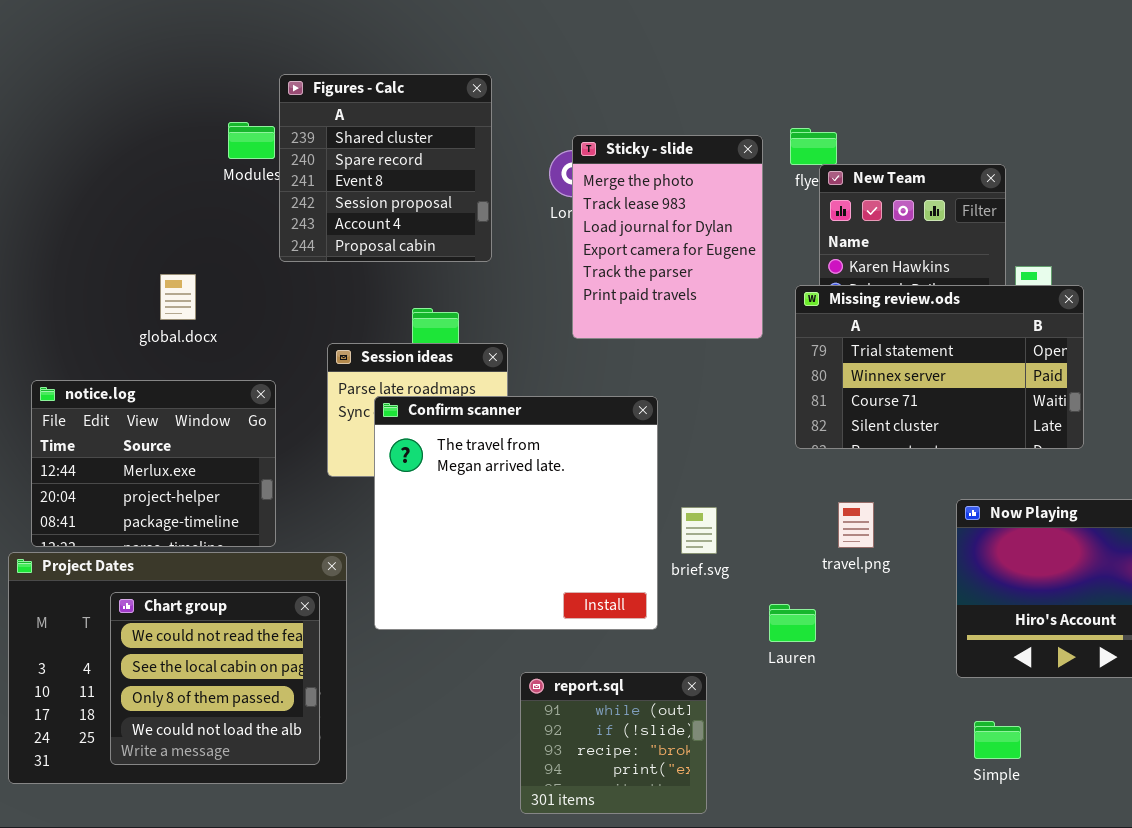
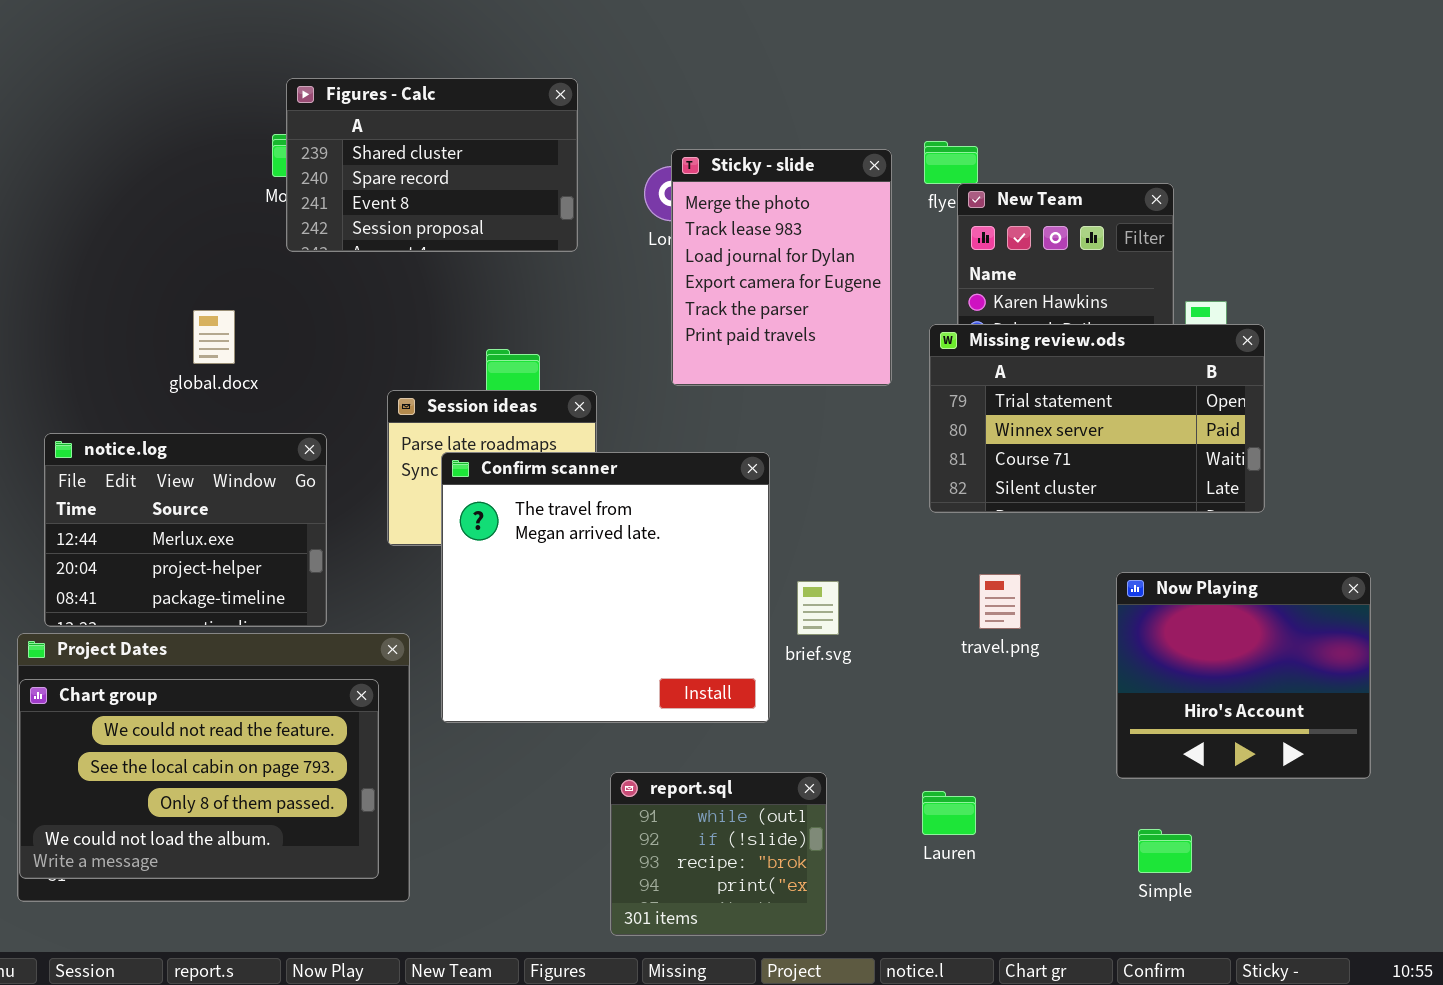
Figures - Calc: [279,74,492,262] -> [286,78,578,252], resized
Chart group: [110,592,320,765] -> [19,679,379,879], resized
Lauren: [769,604,816,642] -> [922,791,976,835], moved

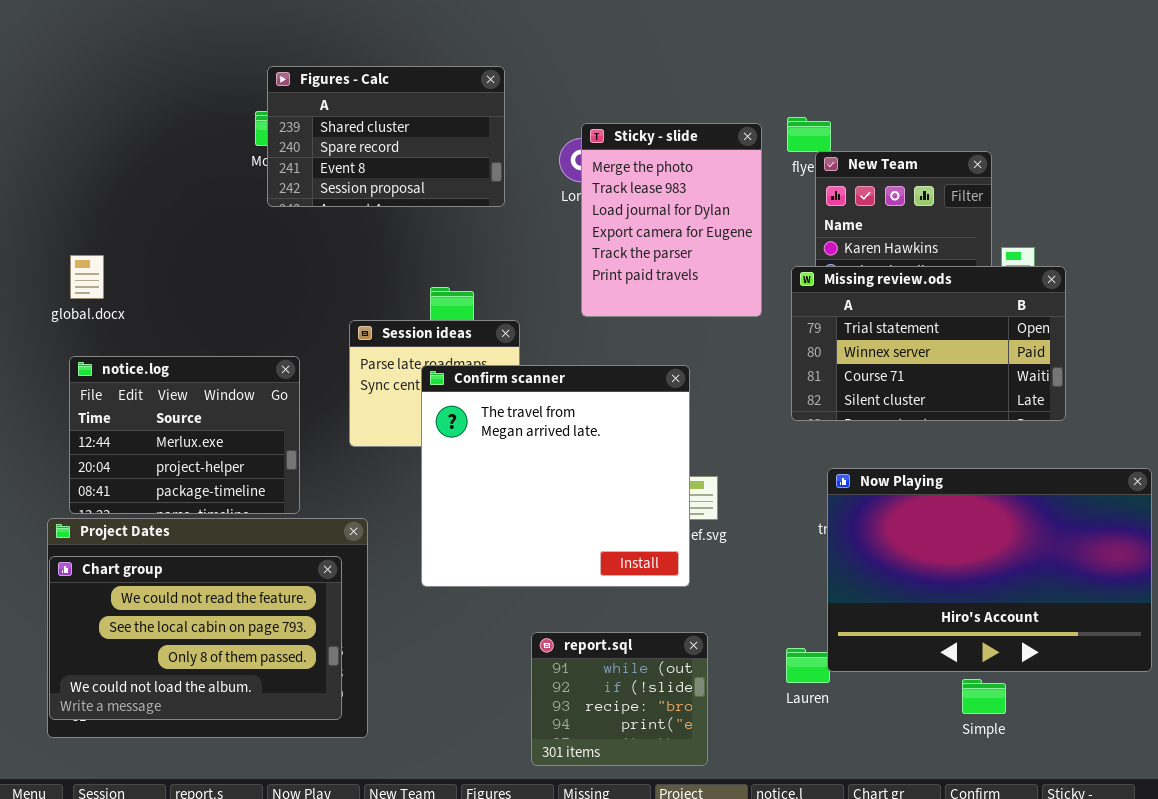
global.docx: [193,310,235,364] -> [70,255,104,299], moved
Confirm scanner: [441,452,770,723] -> [421,365,690,587], moved
Now Playing: [1116,572,1371,779] -> [827,468,1152,672], resized

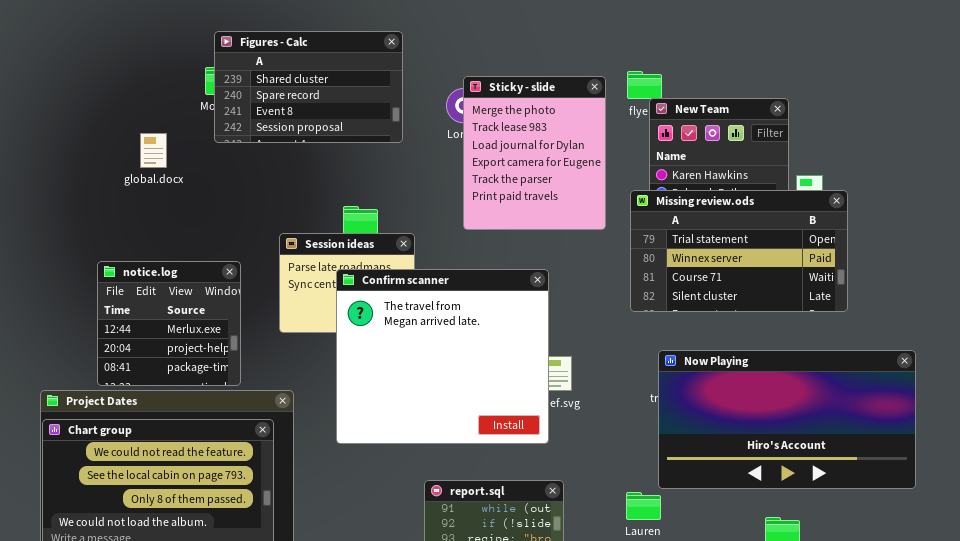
global.docx: [70,255,104,299] -> [140,133,167,168], moved
notice.log: [69,356,300,514] -> [97,261,241,386], resized
Now Playing: [827,468,1152,672] -> [658,350,916,489], resized

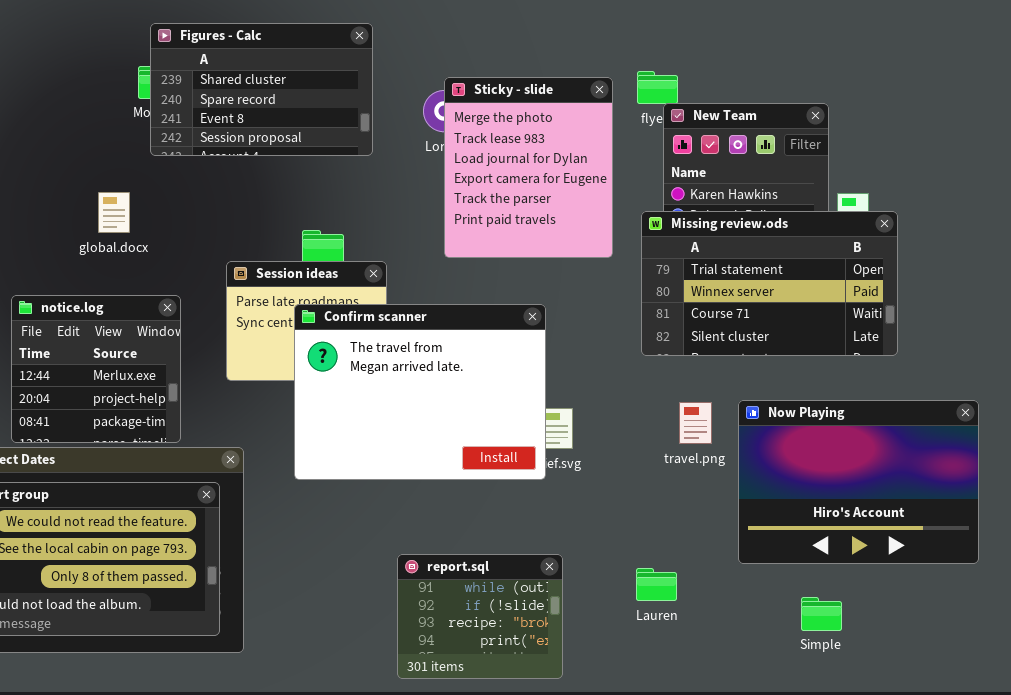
global.docx: [140,133,167,168] -> [98,192,130,233], moved
Confirm scanner: [336,269,549,444] -> [294,304,546,480], resized
Now Playing: [658,350,916,489] -> [738,400,979,564], resized

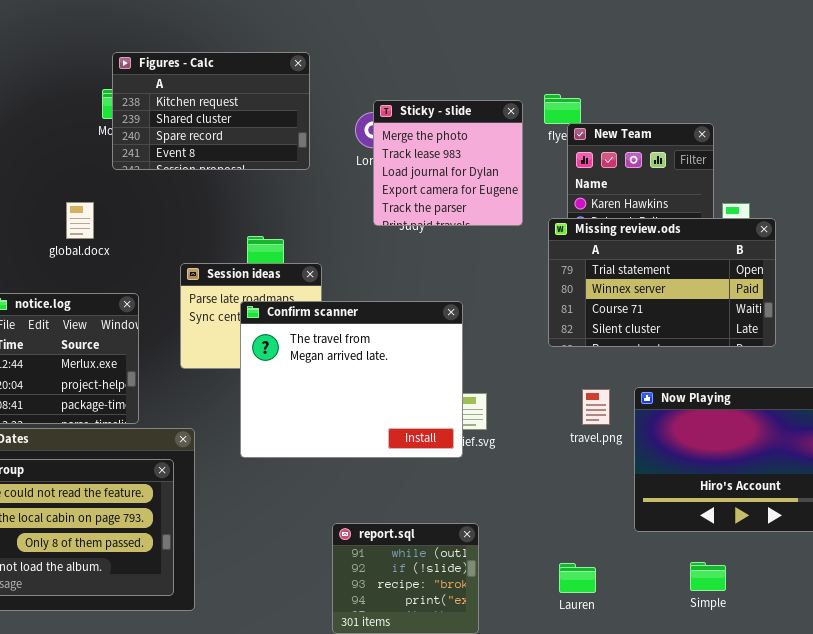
Figures - Calc: [150,23,373,156] -> [112,52,310,170], scrolled up 1 row
Sticky - slide: [444,77,613,258] -> [373,100,523,226], resized
Lauren: [636,568,677,601] -> [559,563,596,593], moved

